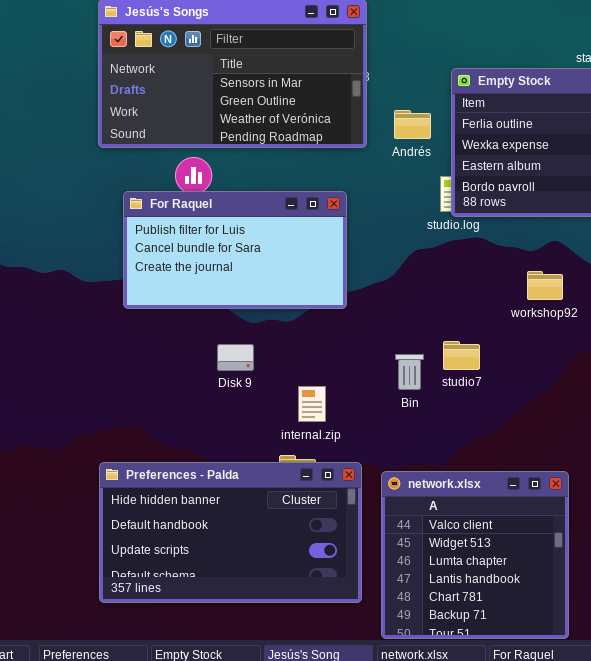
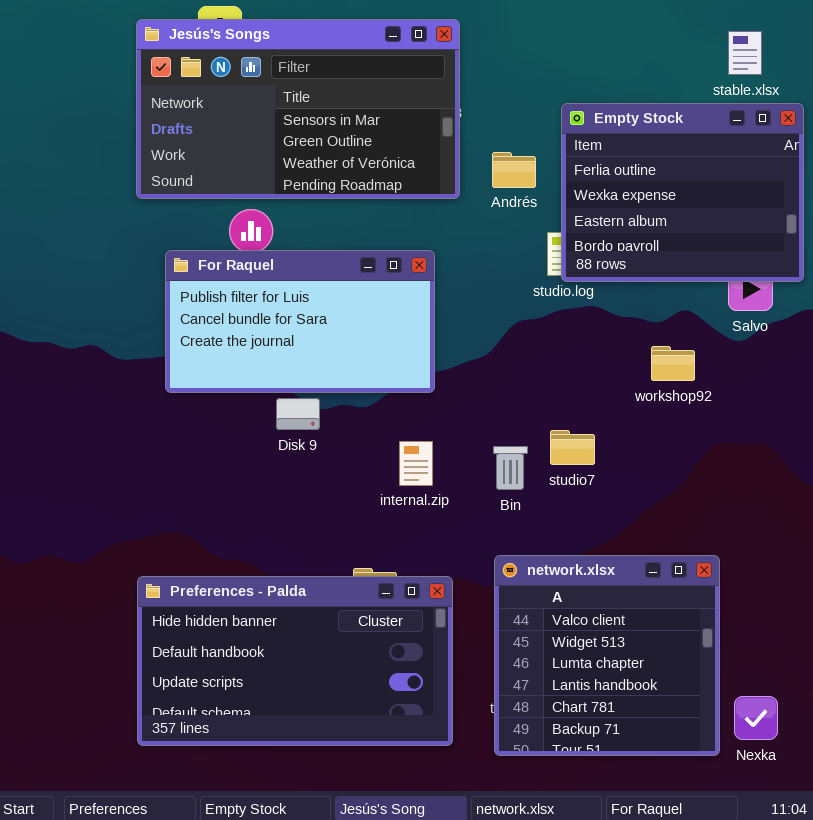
Disk 9: [217,344,254,371] -> [276,398,320,430], moved
internal.zip: [298,386,326,422] -> [399,441,433,486], moved
network.xlsx: [381,471,569,639] -> [494,555,720,756], moved

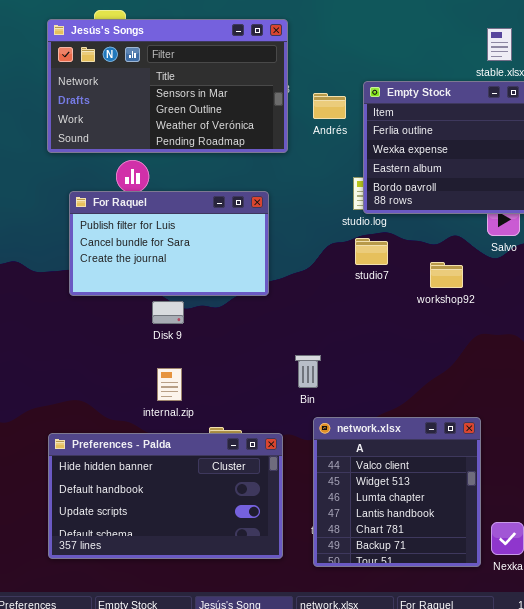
Andrés: [492,152,536,188] -> [313,93,346,119], moved
studio7: [550,430,595,465] -> [355,238,388,265], moved
internal.zip: [399,441,433,486] -> [157,368,182,401], moved
Bin: [493,446,528,490] -> [295,355,321,388], moved

